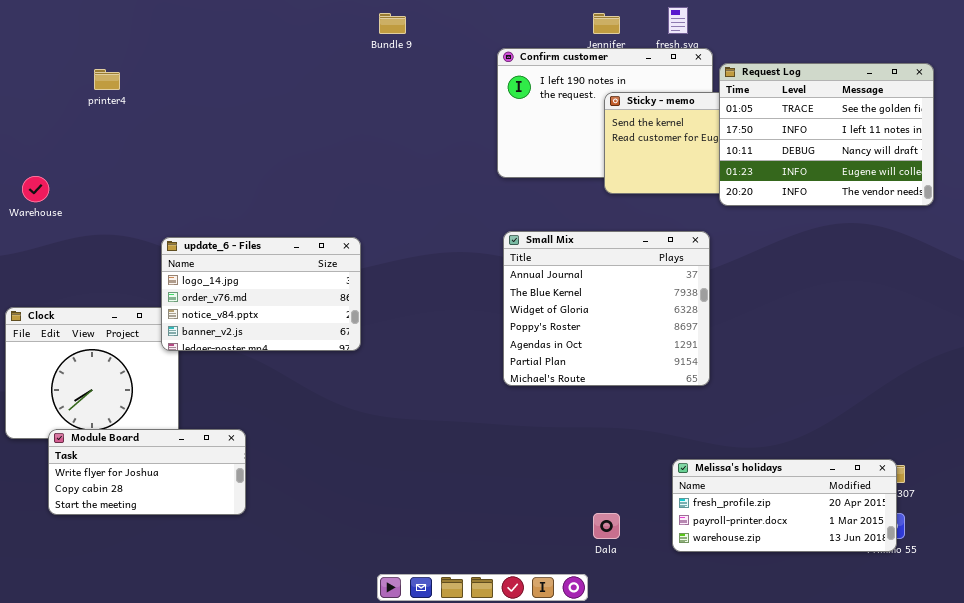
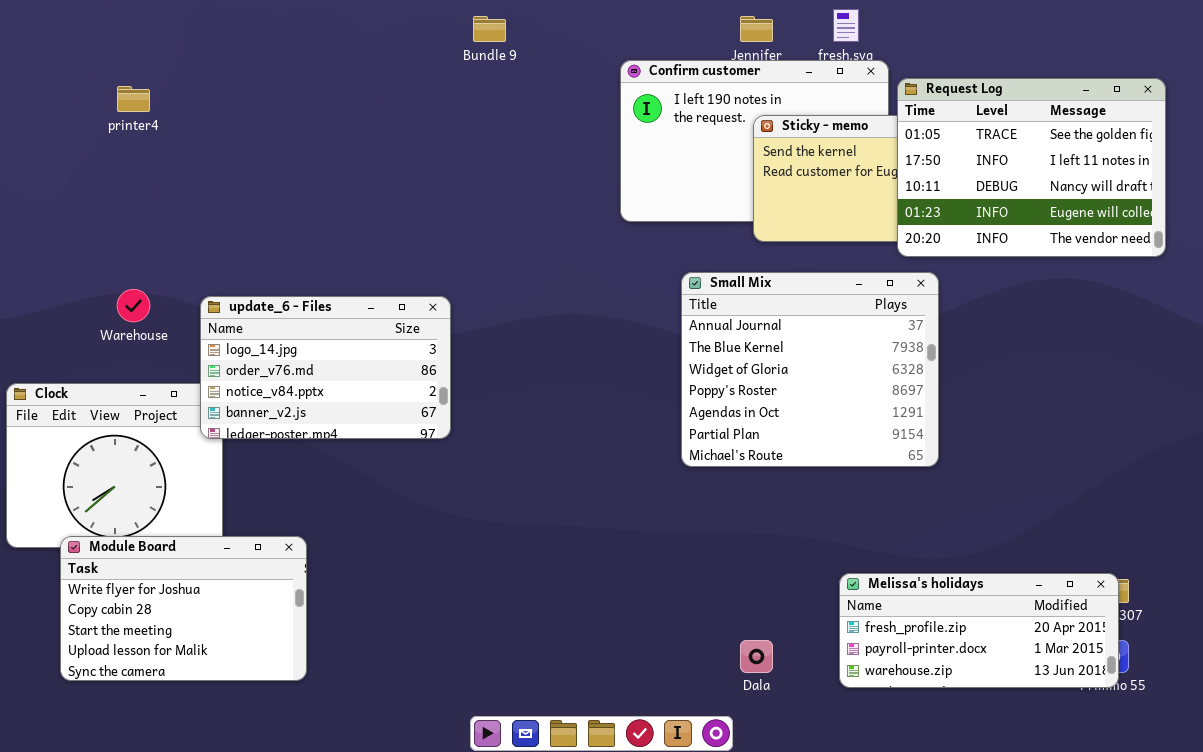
Warehouse: [22,176,49,202] -> [117,289,150,322], moved
Small Mix: [503,231,710,386] -> [681,272,939,467], moved
Module Board: [48,429,246,515] -> [60,536,307,681], resized

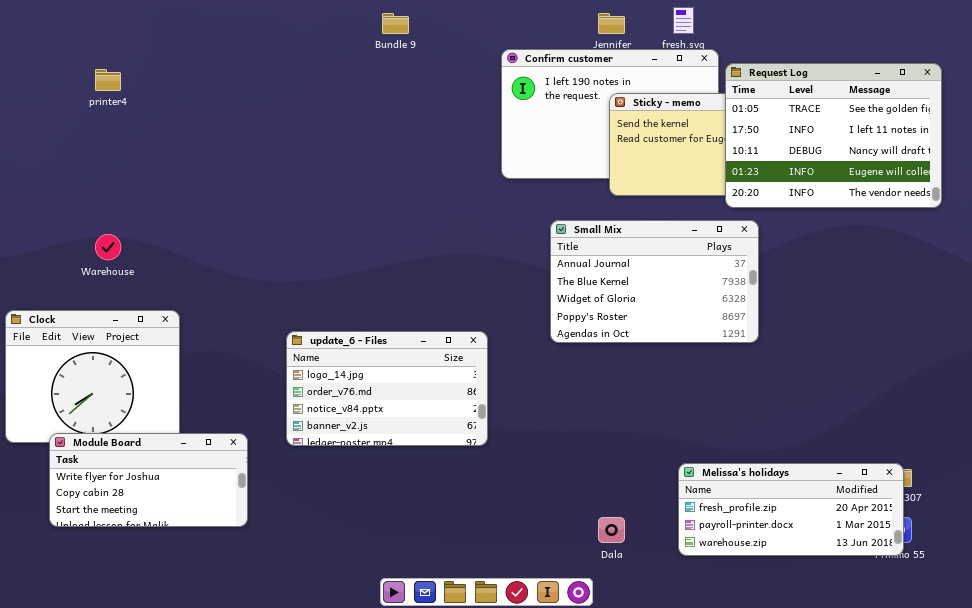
Small Mix: [681,272,939,467] -> [550,220,759,343], resized
update_6 - Files: [200,296,451,439] -> [286,331,488,446], moved
Module Board: [60,536,307,681] -> [49,433,248,527], resized

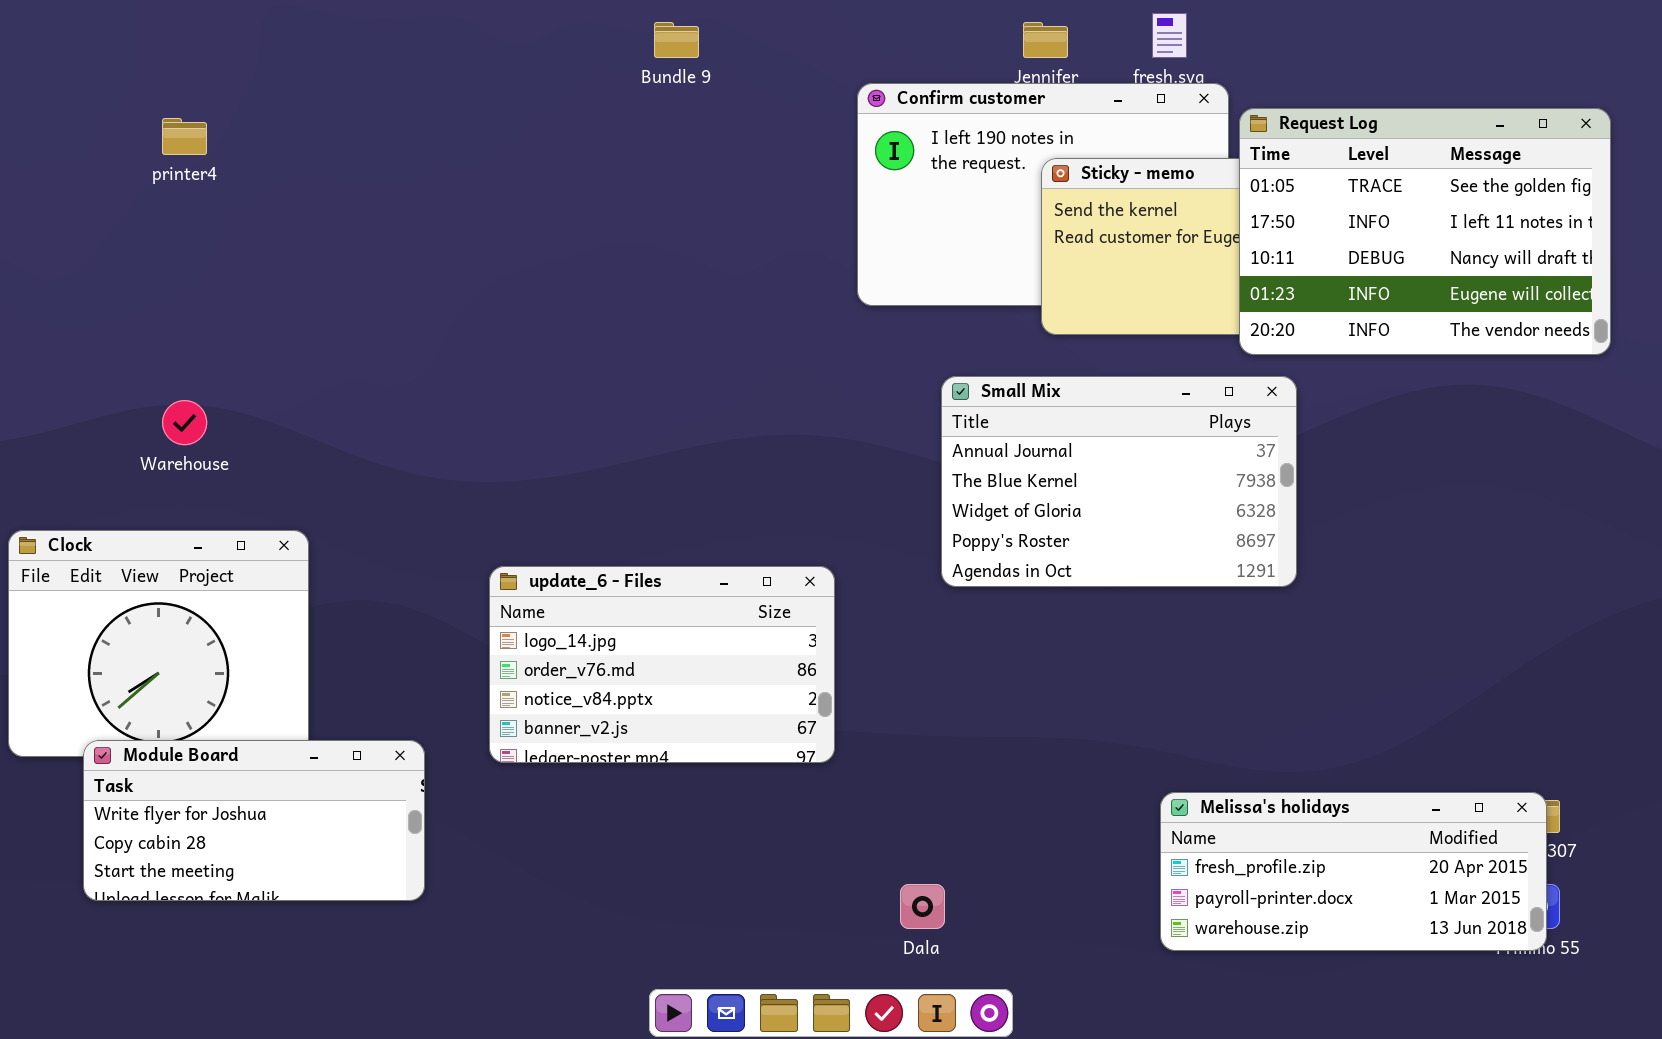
Dala: [598,517,625,543] -> [900,884,945,929], moved

